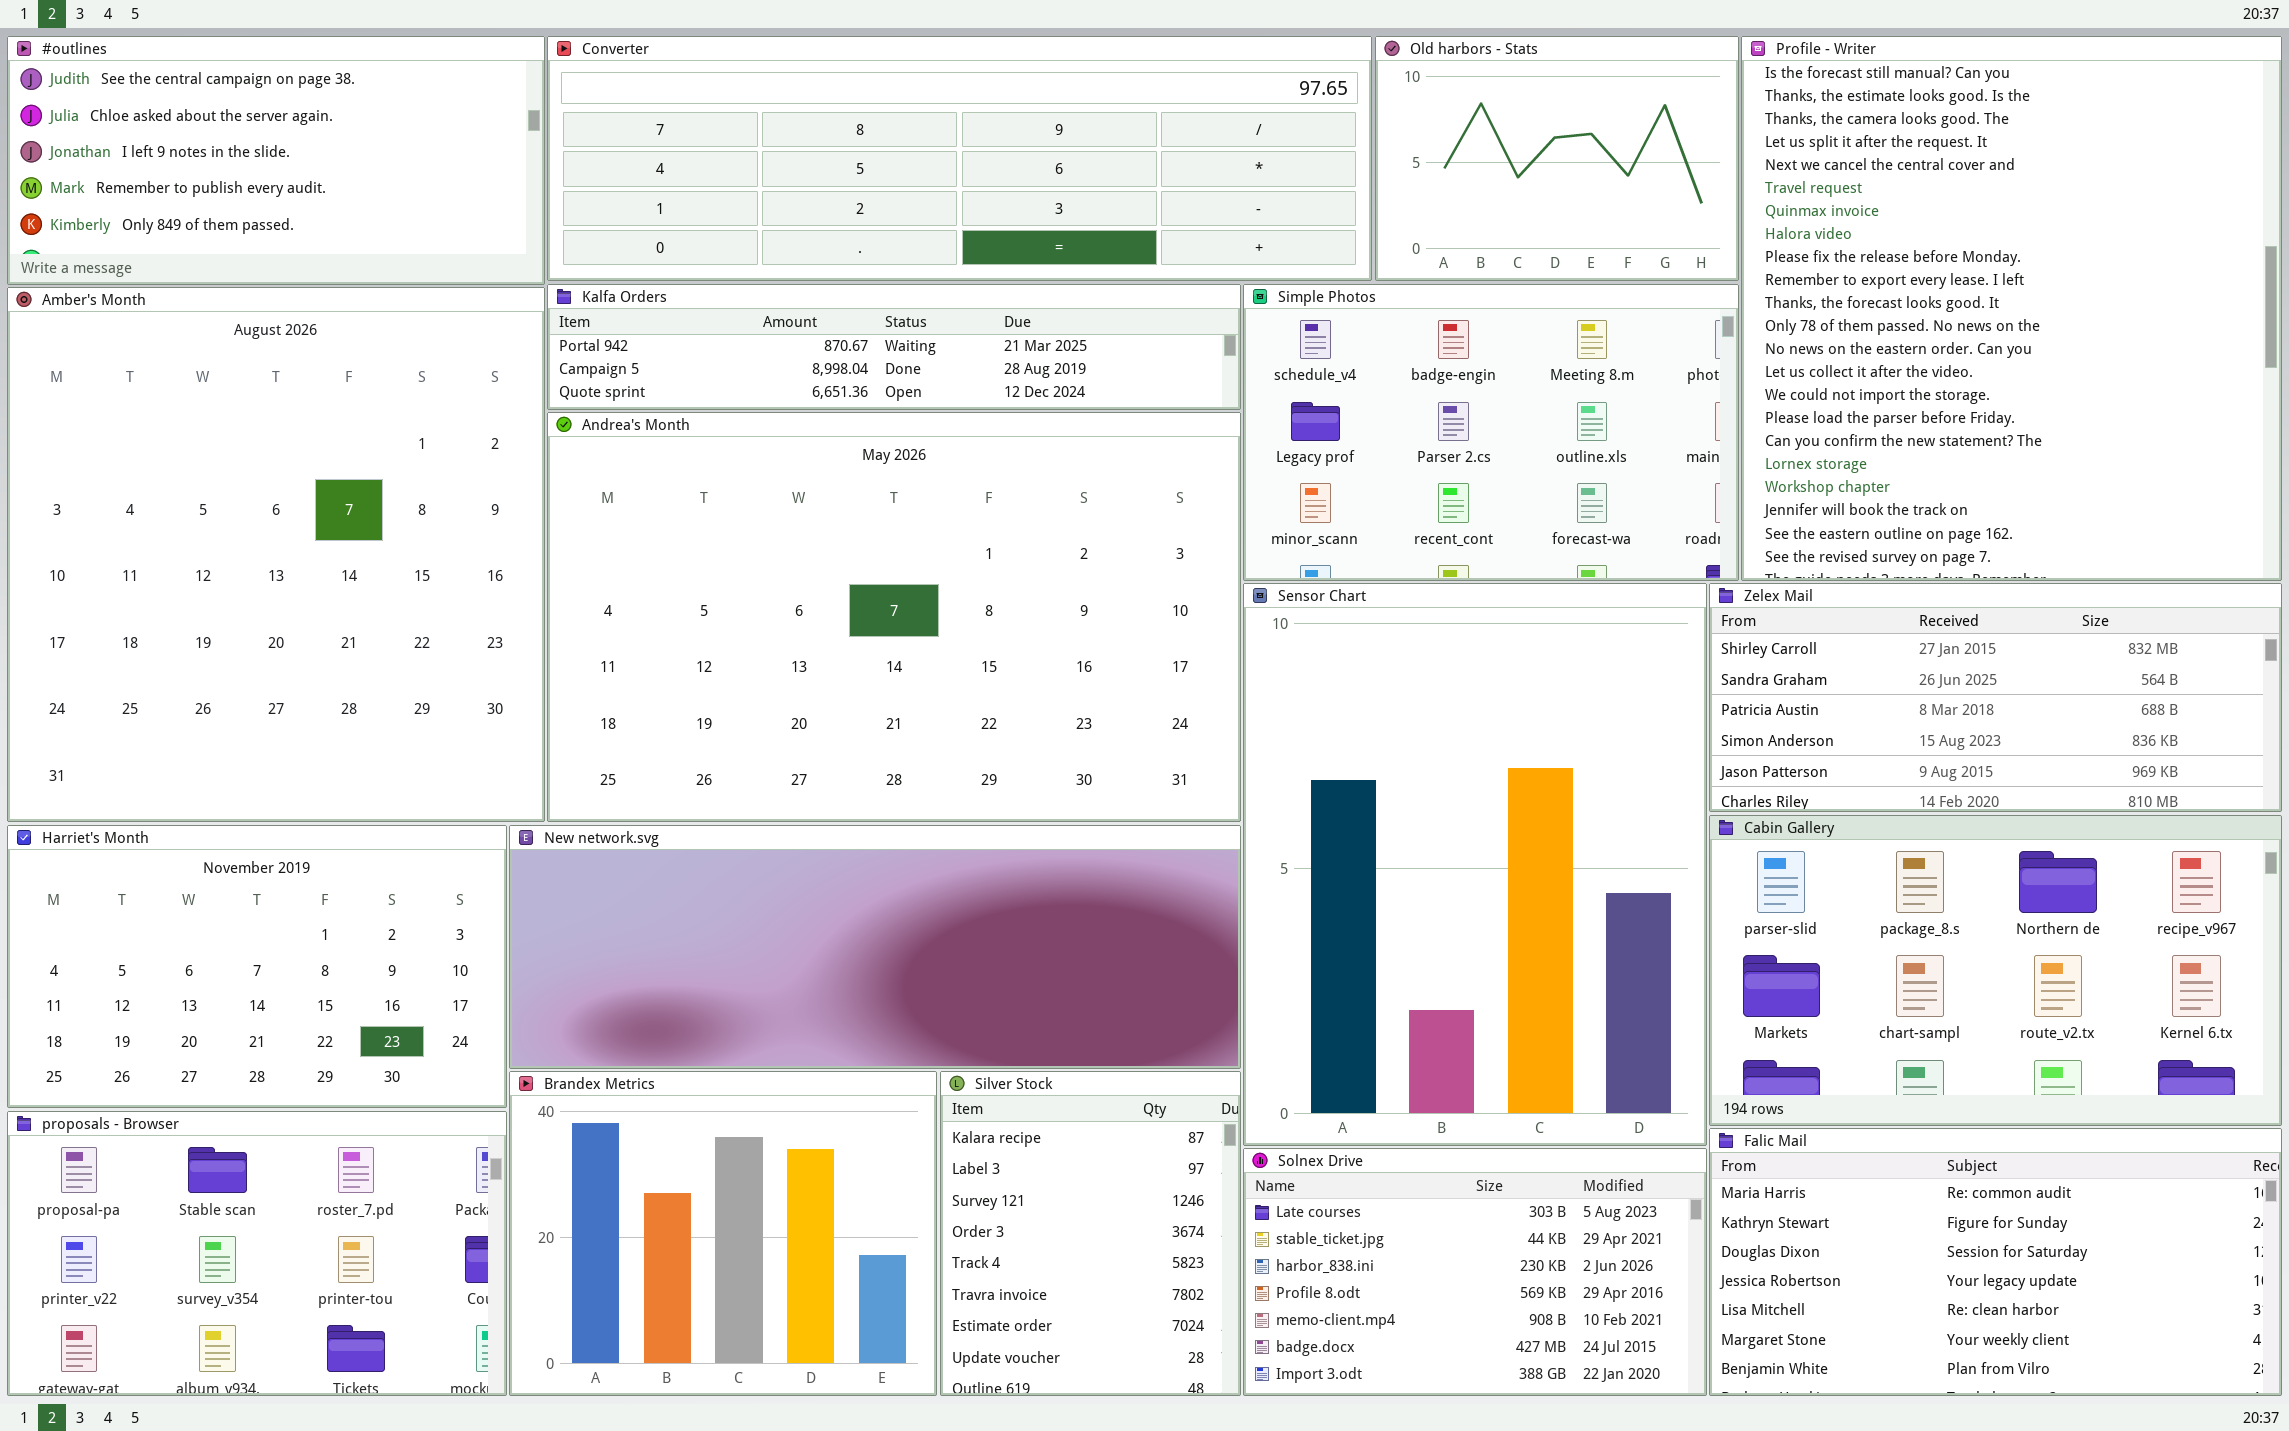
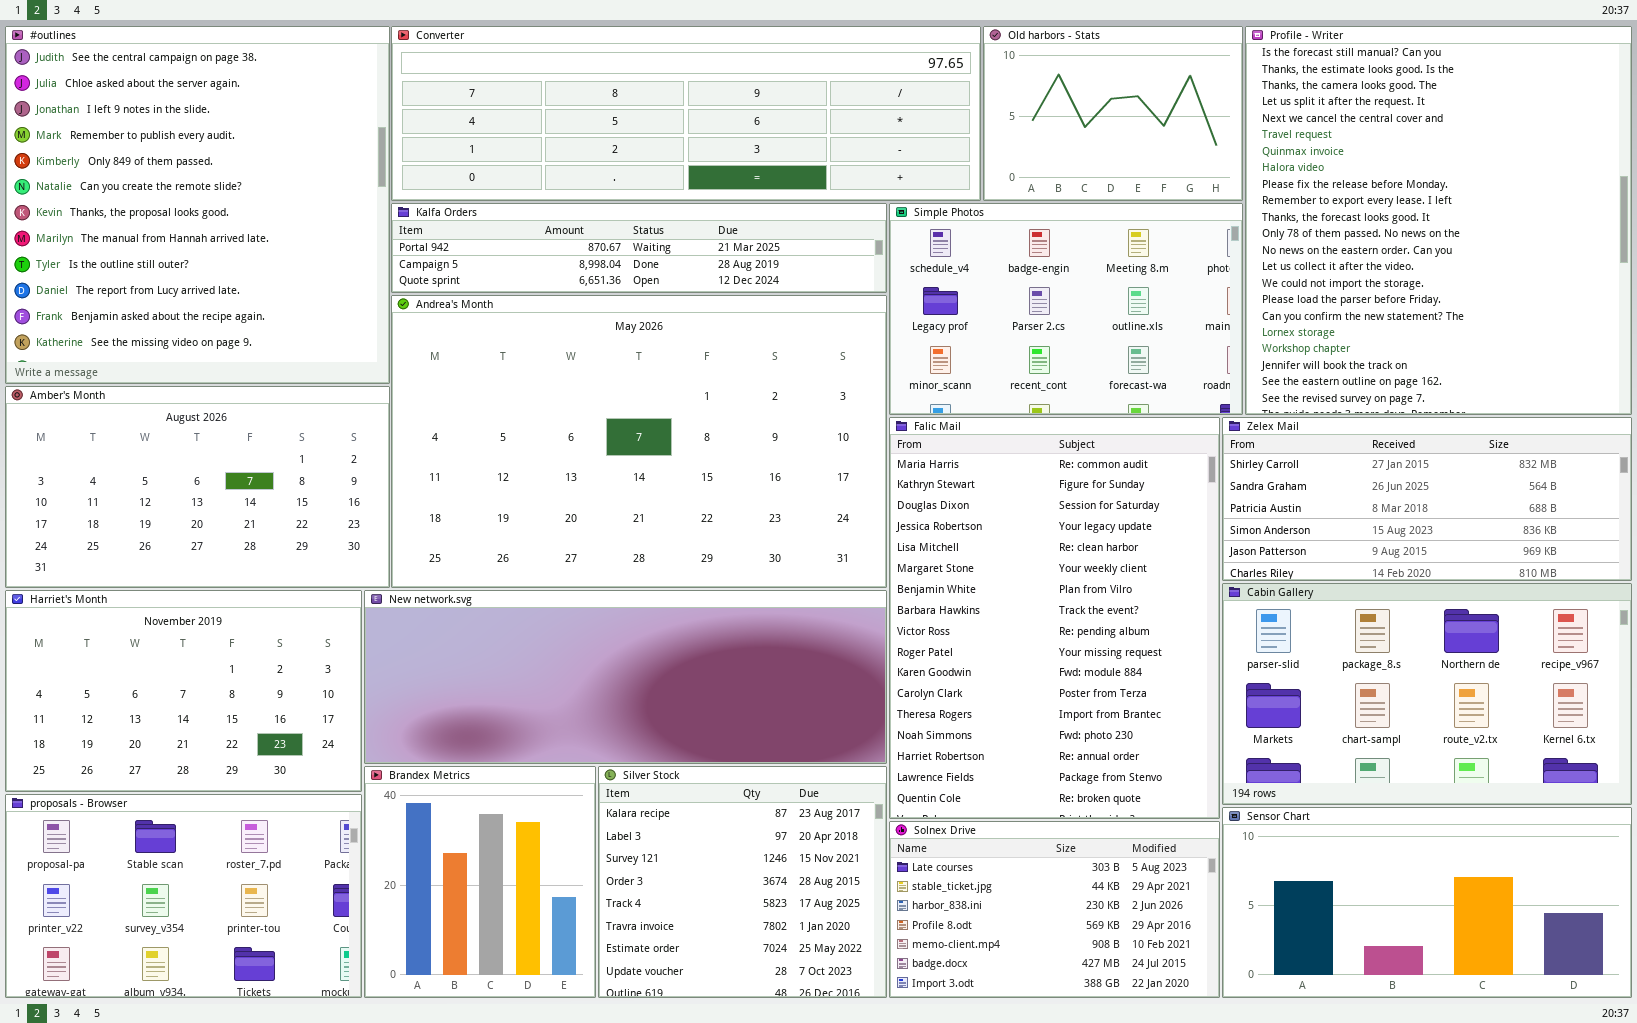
#outlines: [7,36,545,285] -> [5,26,390,384], resized
Amber's Month: [7,287,545,822] -> [5,386,390,588], resized
Sensor Chart: [1243,583,1707,1146] -> [1222,807,1632,998], moved, resized
Brandex Metrics: [509,1071,937,1396] -> [364,766,596,998], resized
Silver Stock: [940,1071,1241,1396] -> [598,766,887,998], resized
Falic Mail: [1709,1128,2282,1396] -> [889,417,1220,819], moved, resized

